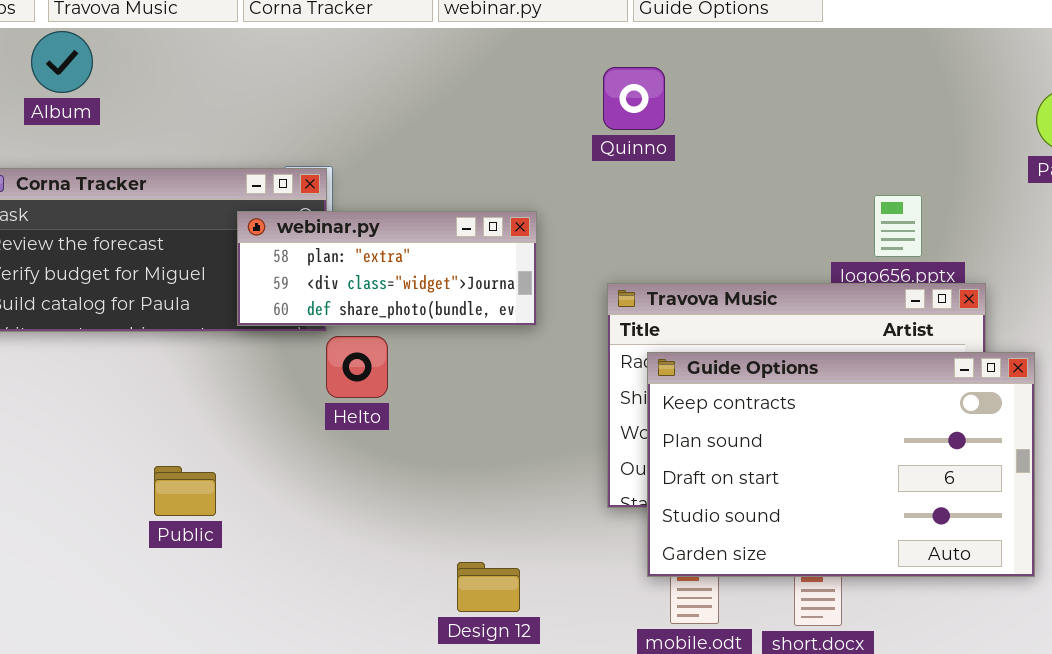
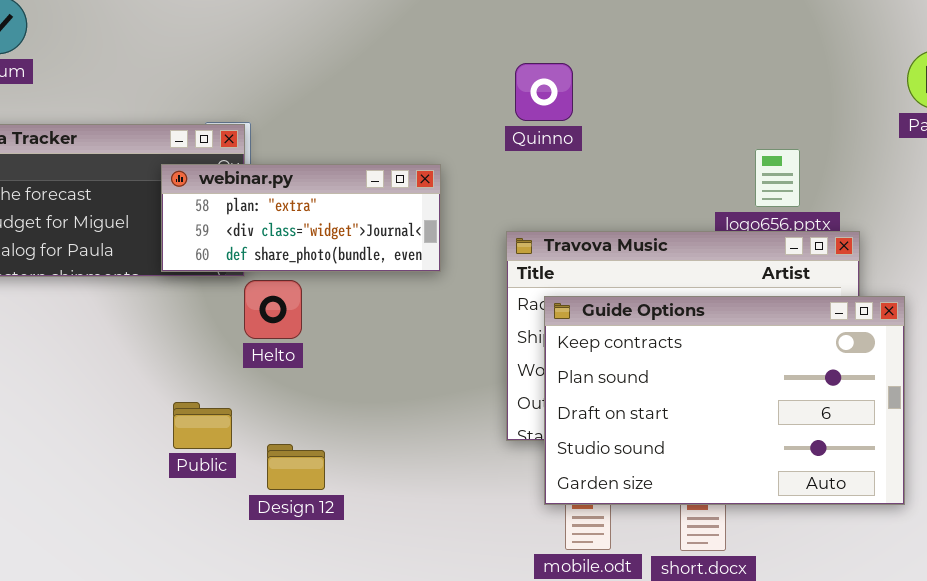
Quinno: [603,67,665,130] -> [515,63,573,121], moved
Public: [154,466,216,516] -> [173,402,232,449], moved
Design 12: [457,562,520,612] -> [267,444,325,490], moved

